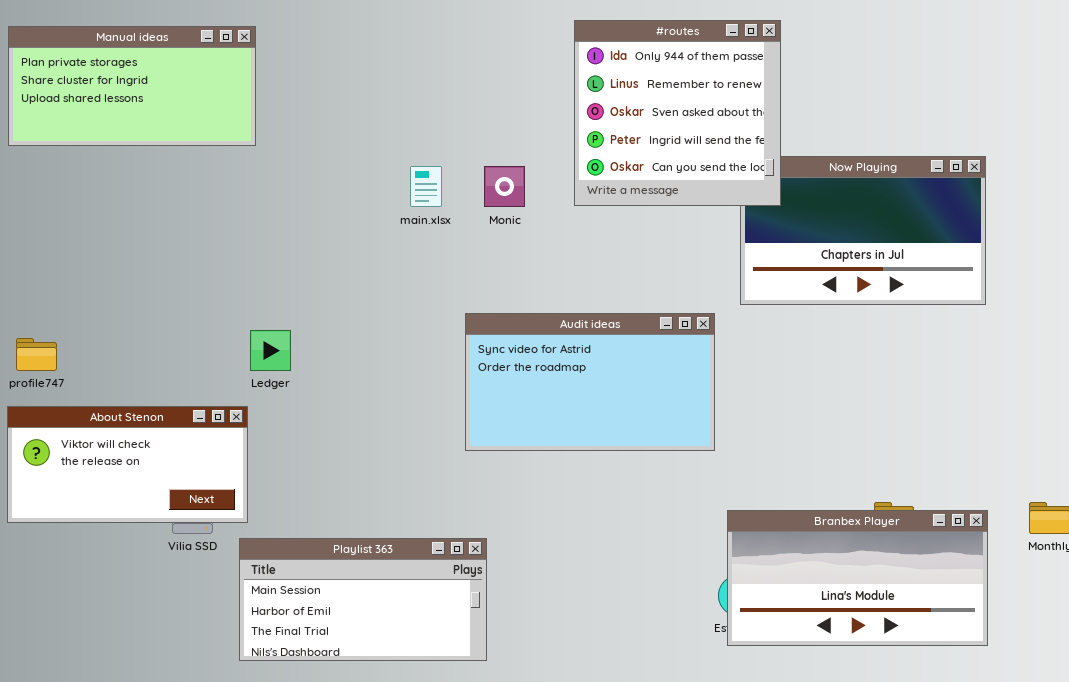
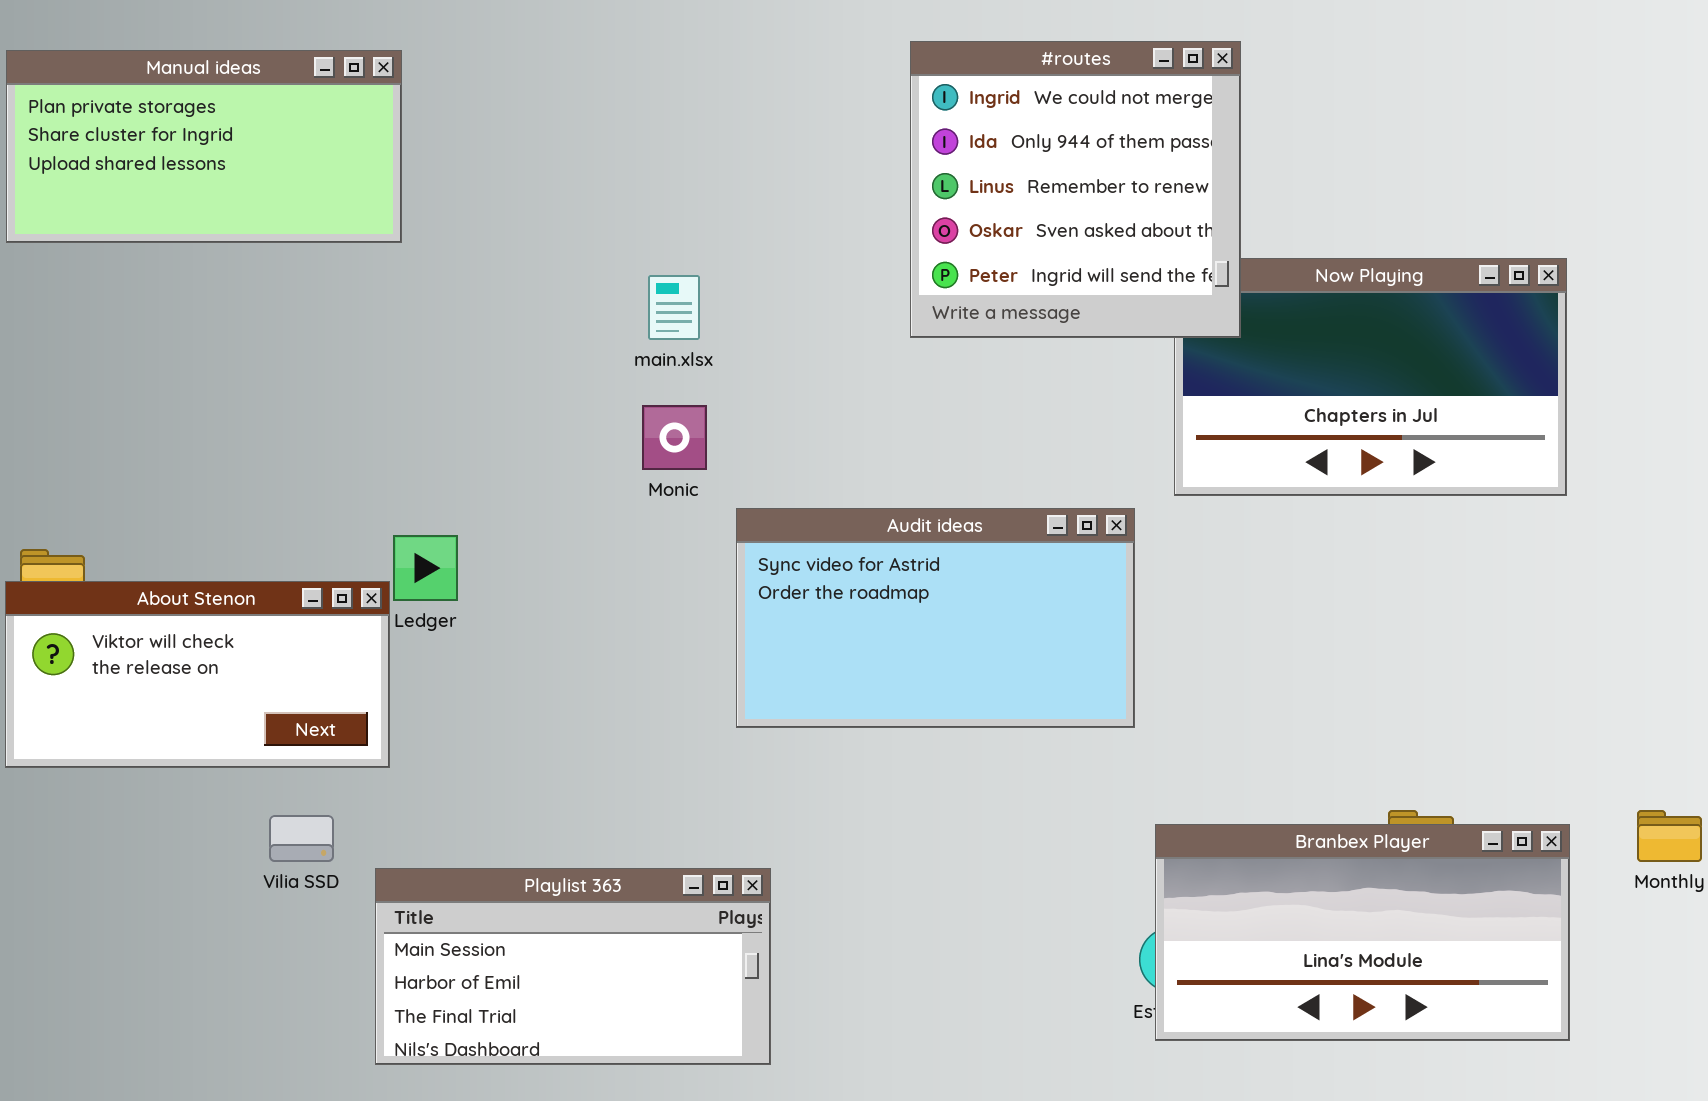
#routes: [574,20,781,206] -> [910,41,1241,338], scrolled up 1 row
Monic: [484,166,525,207] -> [642,405,707,470], moved
About Stenon: [7,406,248,523] -> [5,581,390,768], moved

